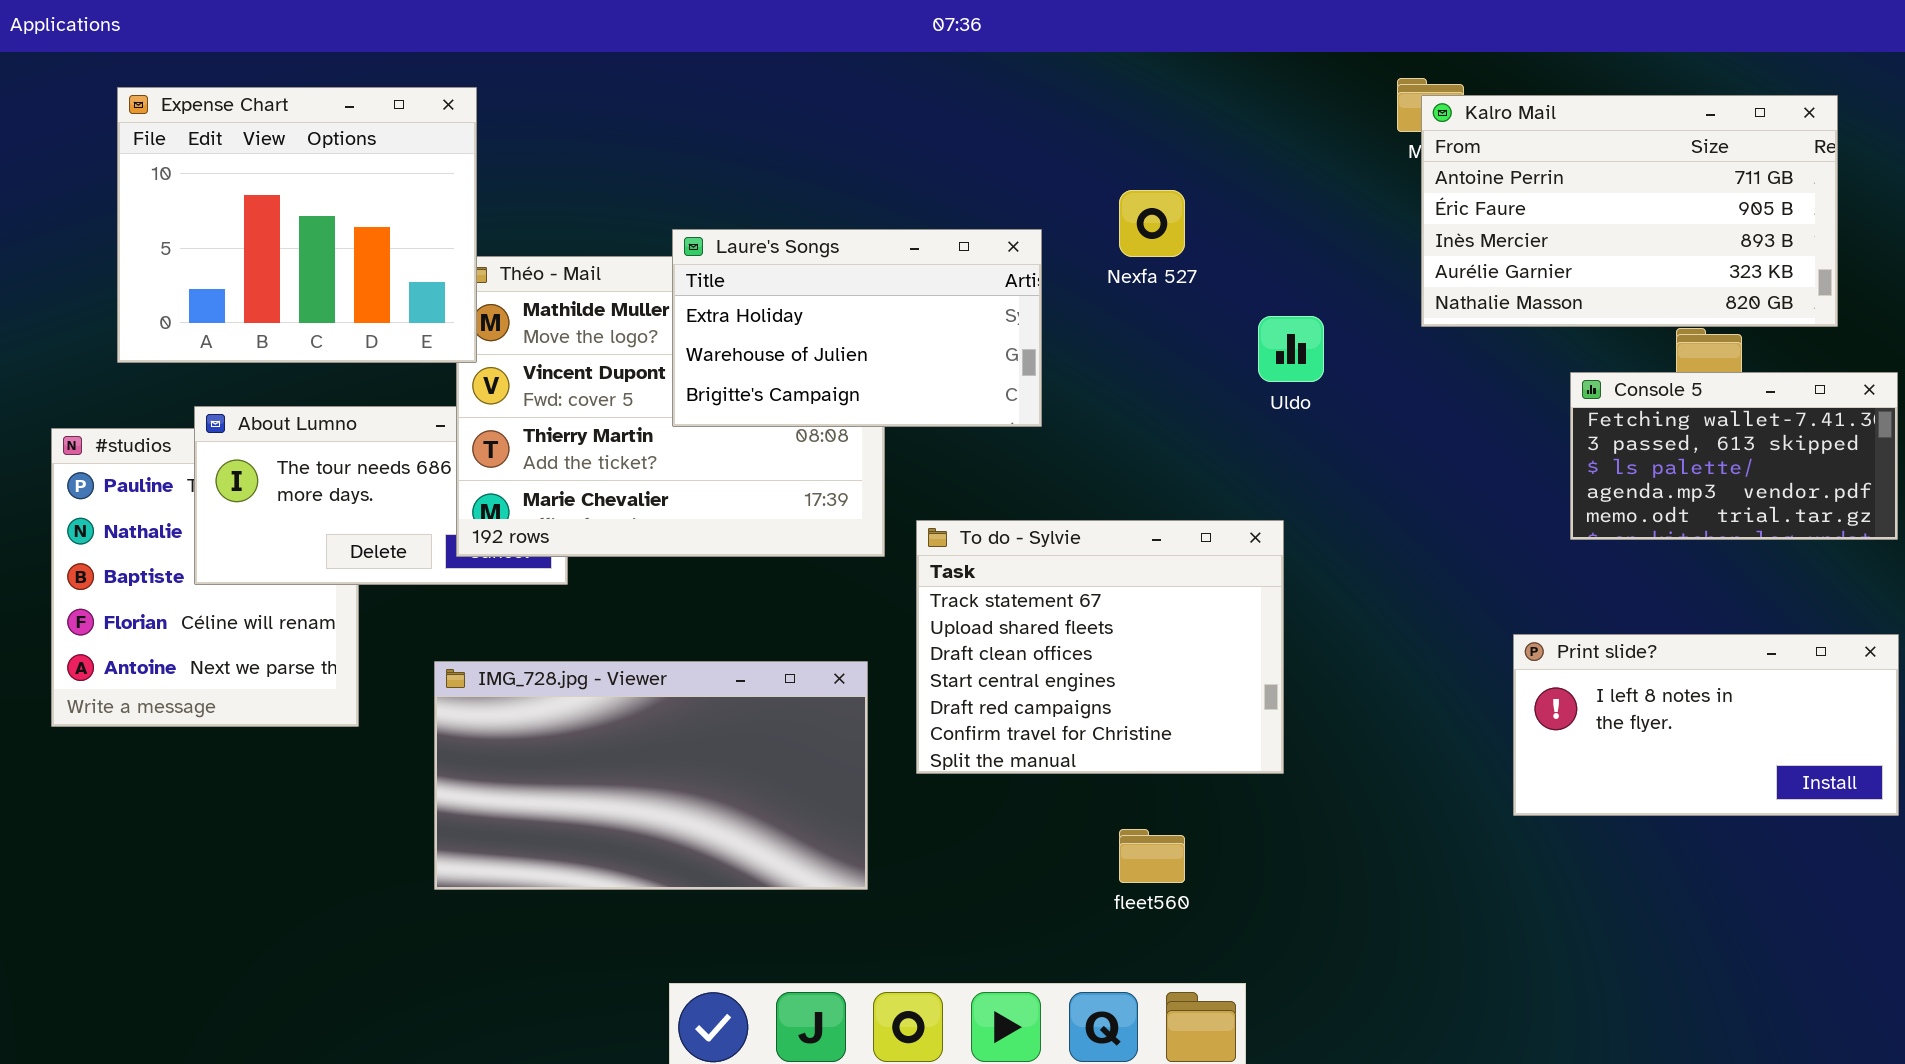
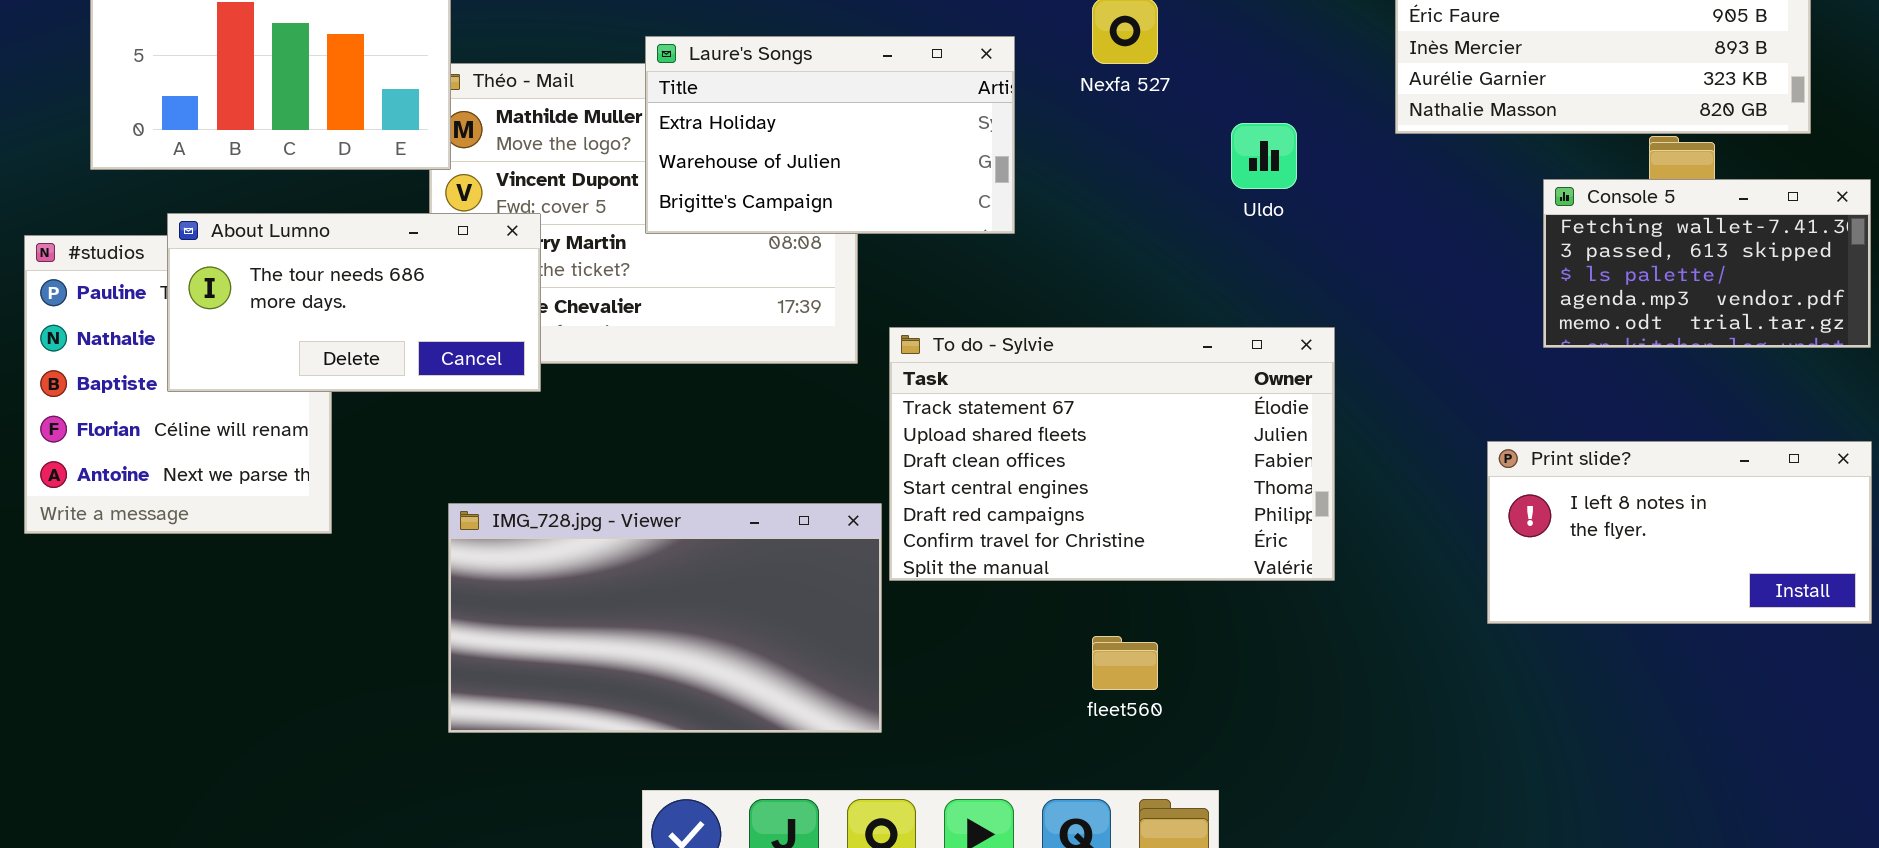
About Lumno: [194,406,568,585] -> [167,213,541,392], raised
To do - Sylvie: [916,520,1284,774] -> [889,327,1335,581], resized
IMG_728.jpg - Viewer: [434,661,868,890] -> [448,503,882,733], moved

